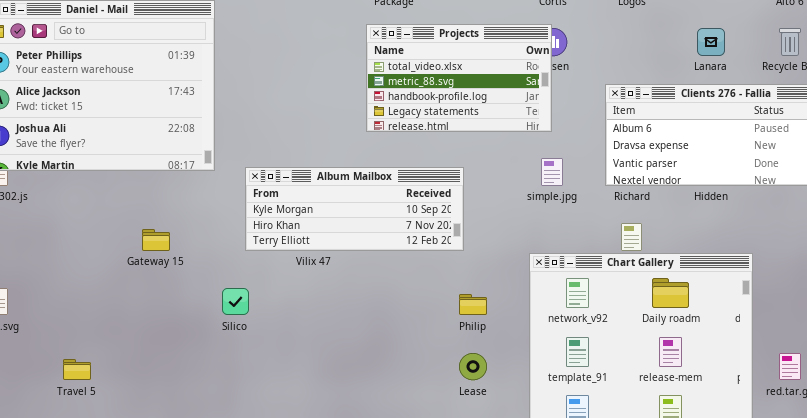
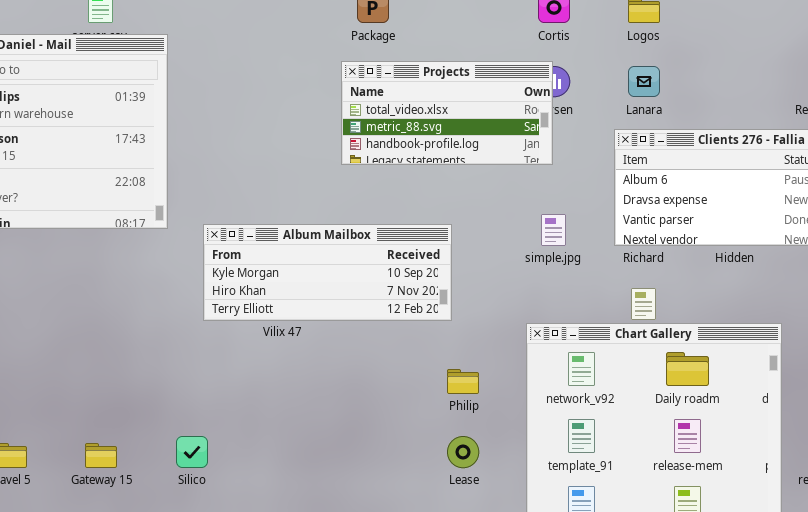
Projects: [366,24,552,132] -> [341,61,553,165], resized
Lanara: [697,28,725,56] -> [628,66,660,97], moved
Gateway 15: [142,229,170,251] -> [85,443,117,468], moved
Silico: [222,288,249,315] -> [176,436,208,468], moved

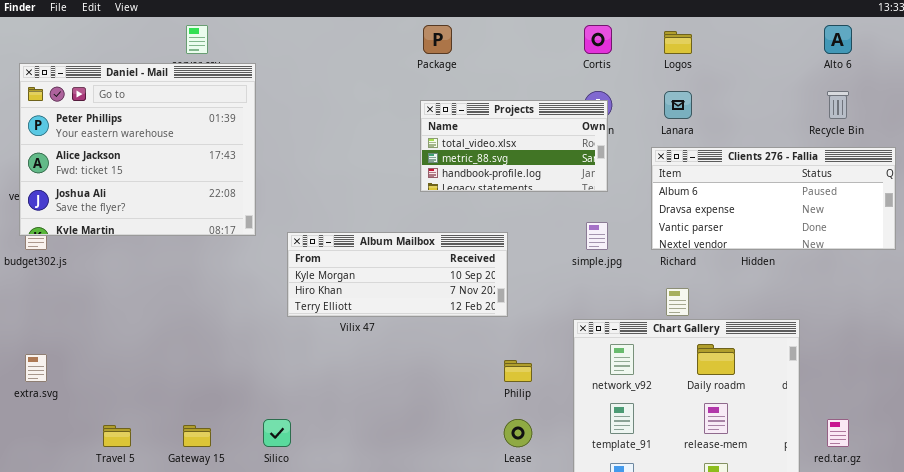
Projects: [341,61,553,165] -> [420,100,608,192], moved

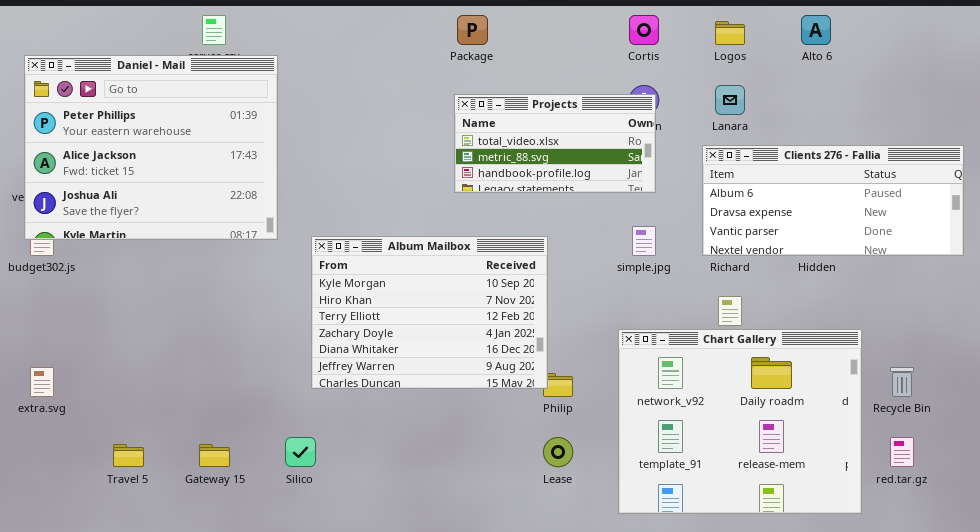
Alto 6: [824,25,852,54] -> [801,15,831,45], moved
Recycle Bin: [827,91,849,119] -> [890,367,914,397], moved
Album Mailbox: [287,232,508,317] -> [311,236,548,389], resized

